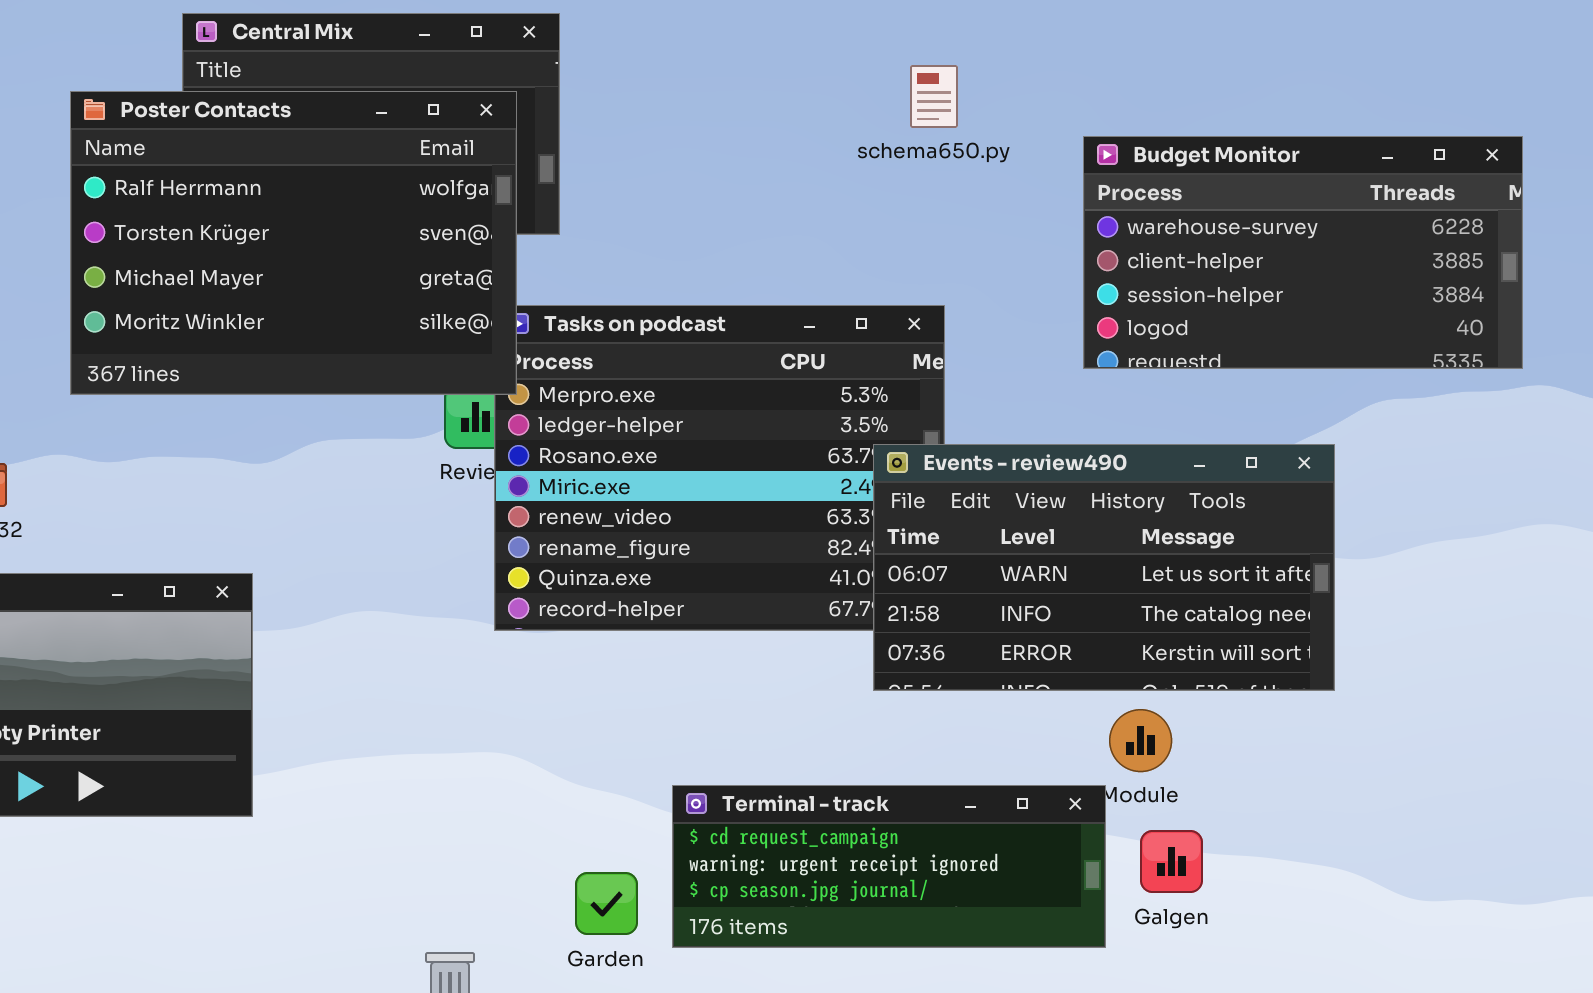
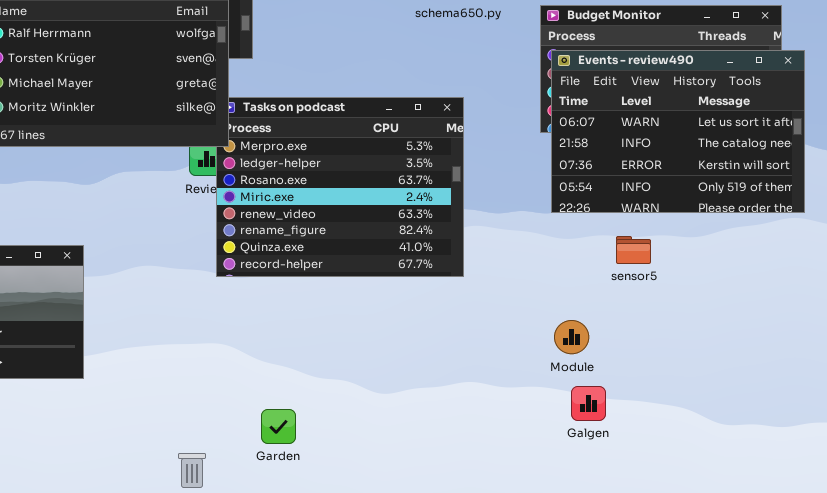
Events - review490: [873,444,1335,691] -> [551,50,805,213], moved, resized
Terminal - track: [672,785,1106,948] -> none, closed

